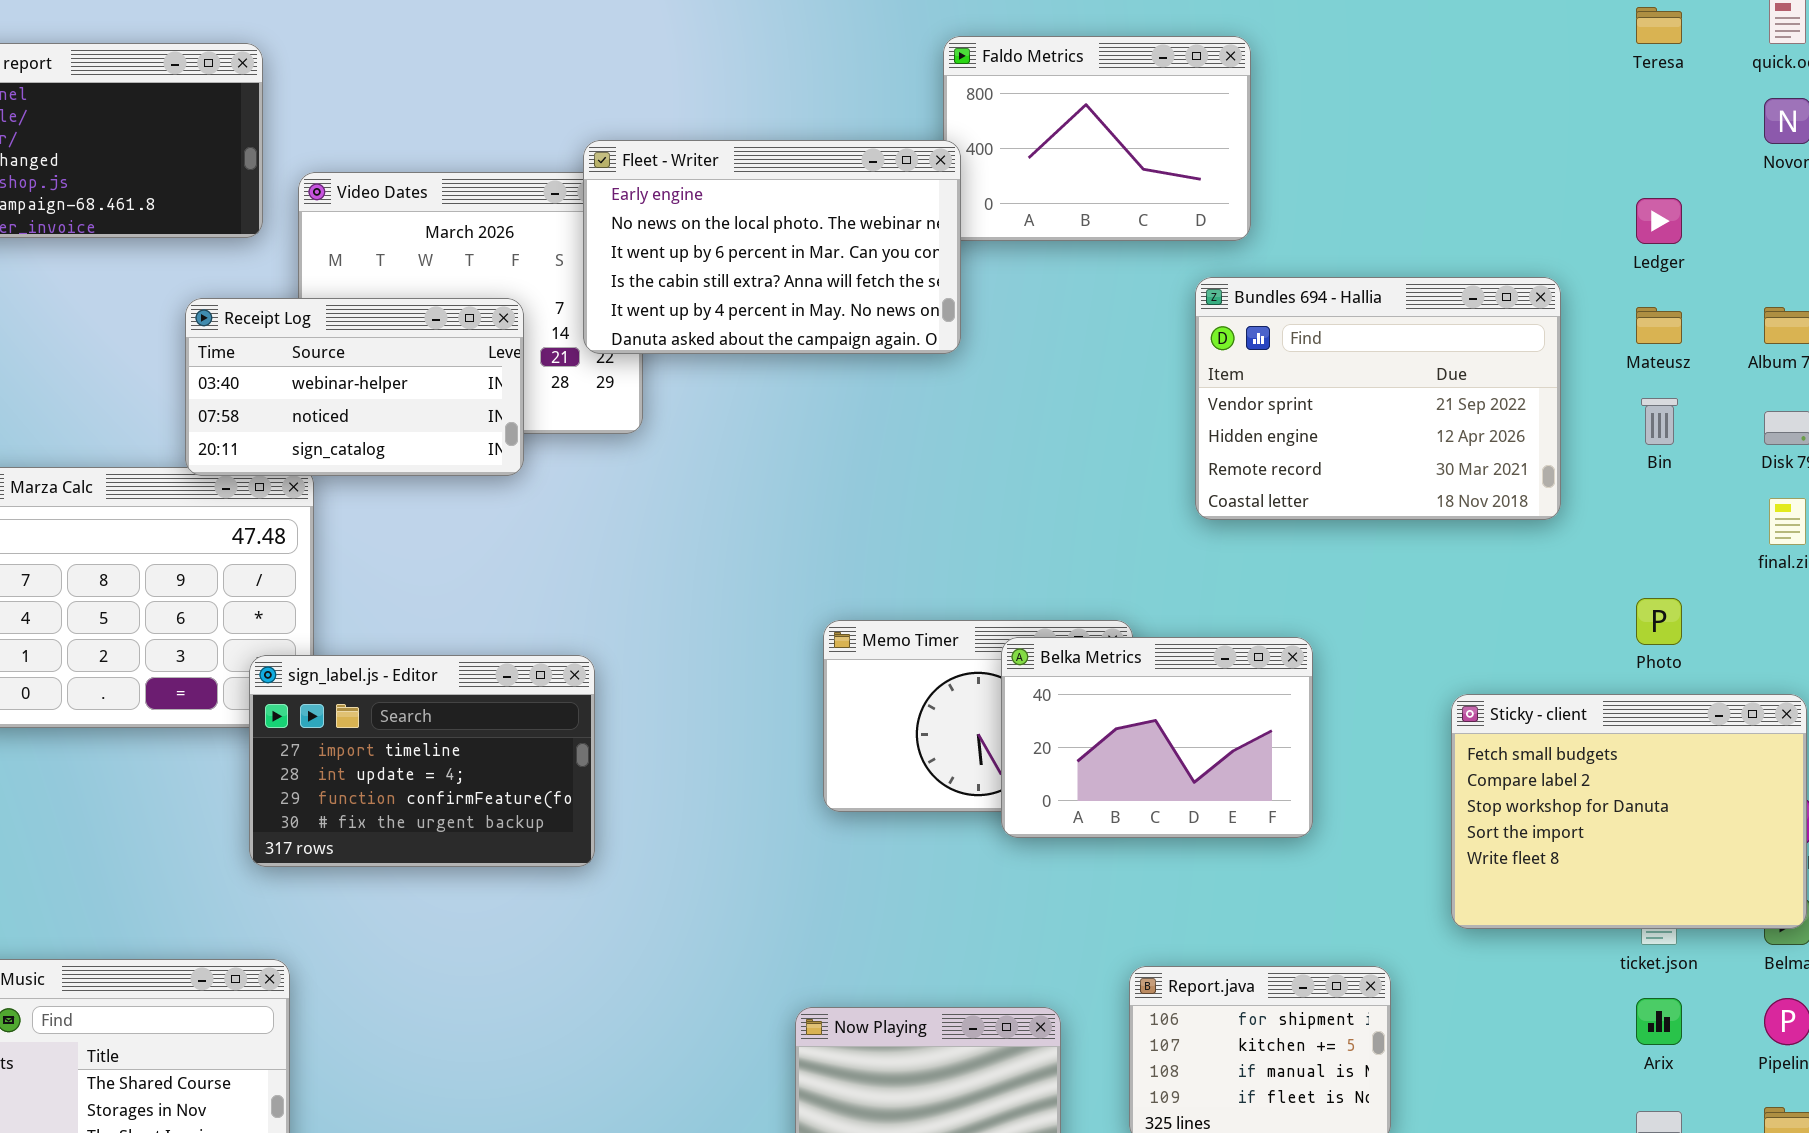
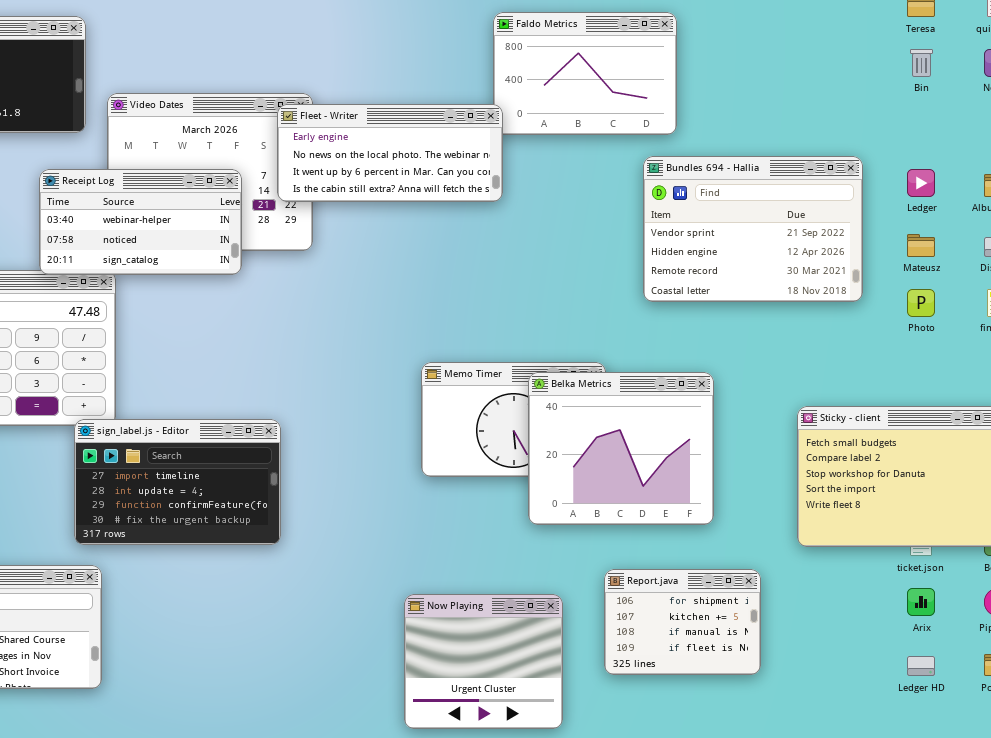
Fleet - Writer: [583,140,961,354] -> [277,104,503,202], resized
Ledger: [1636,198,1682,244] -> [907,169,935,197], moved
Mateusz: [1636,307,1682,344] -> [907,234,935,257], moved
Bin: [1641,398,1678,445] -> [910,49,933,77], moved
Photo: [1636,598,1682,645] -> [907,289,935,317], moved
Belka Metrics: [1001,637,1313,838] -> [528,372,714,525], resized
sign_label.js - Editor: [249,655,595,867] -> [74,419,281,545], moved

